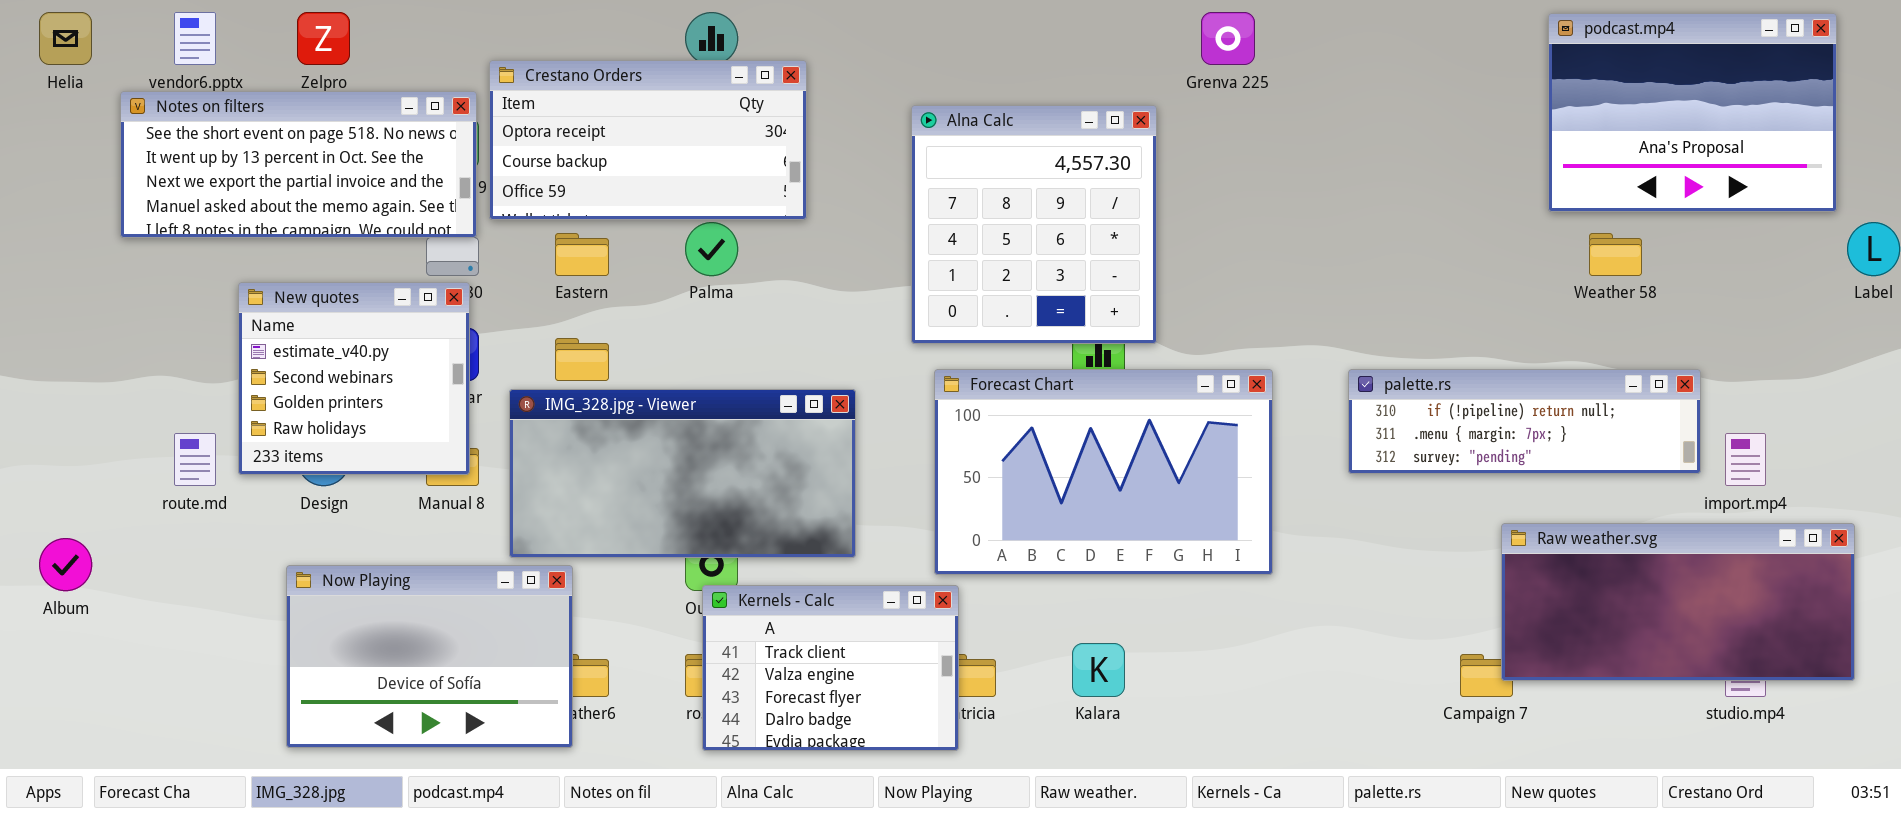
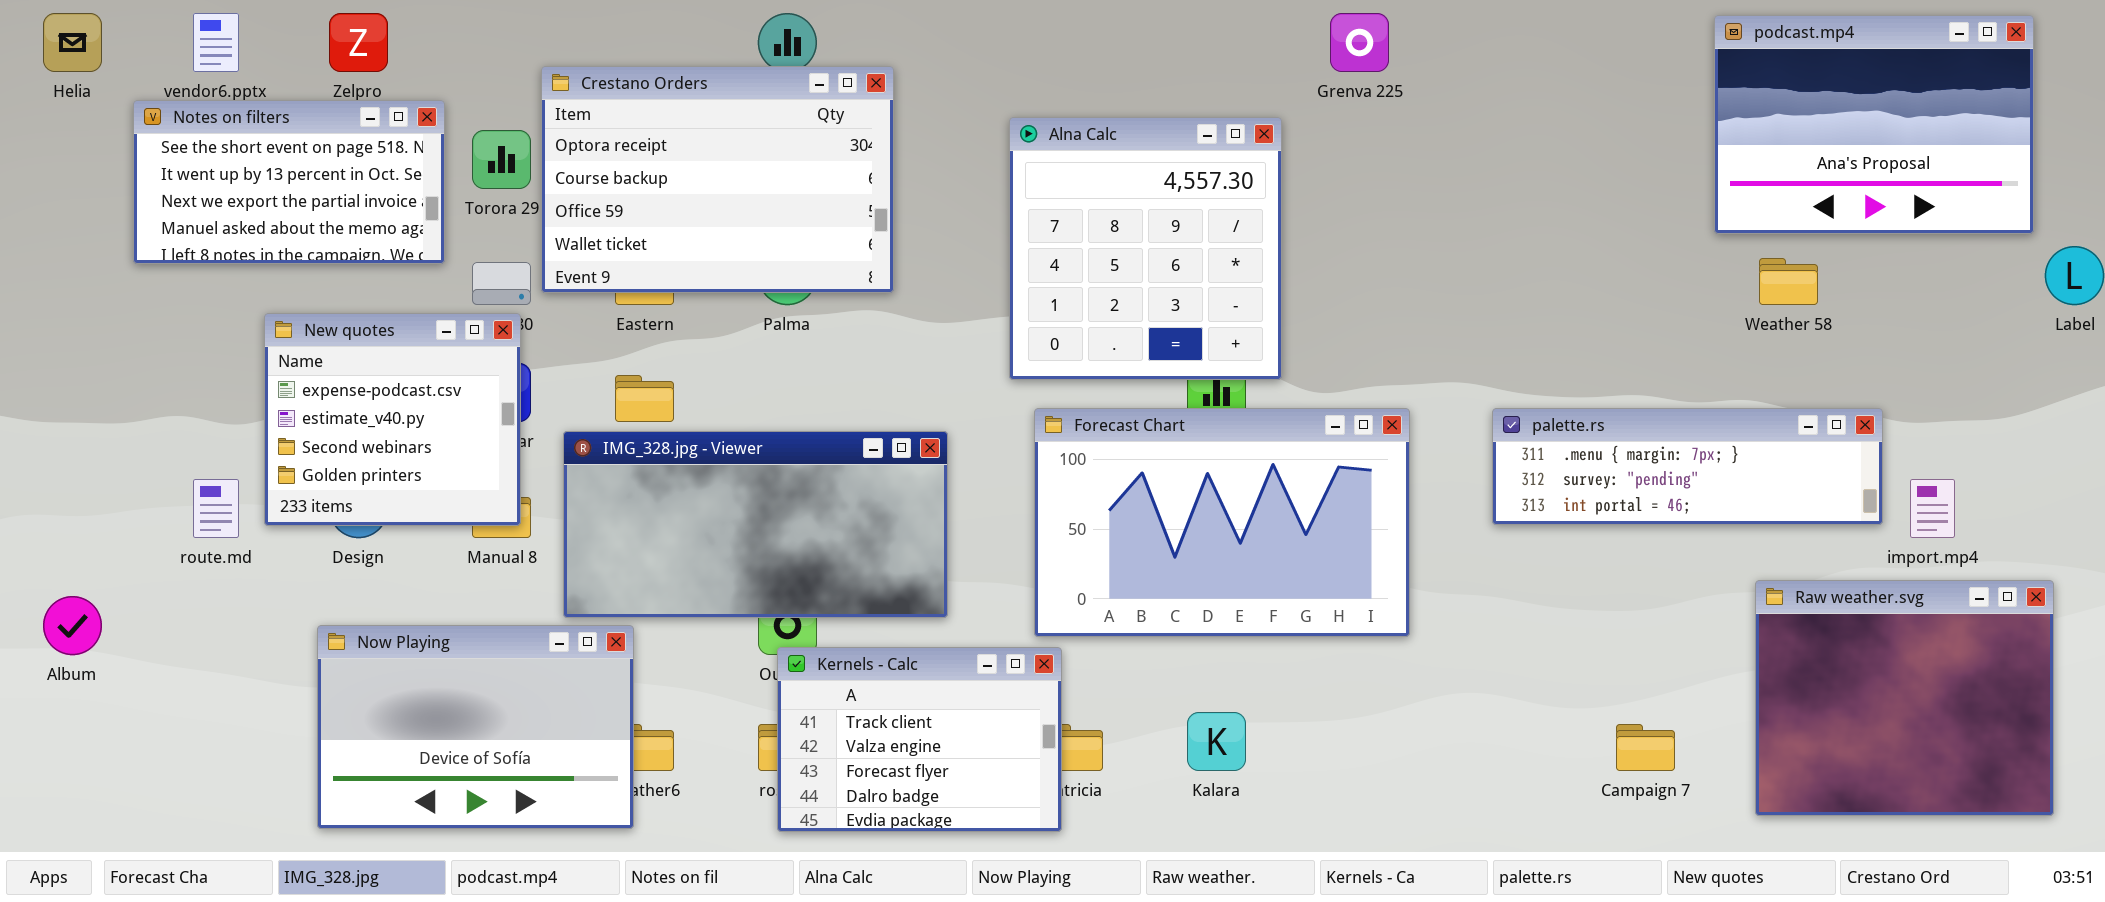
Crestano Orders: [489,60,807,220] -> [541,66,894,293], resized
Notes on filters: [120,91,477,238] -> [133,100,445,264], resized
New quotes: [238,282,470,475] -> [264,313,521,526], scrolled up 1 row
palette.rs: [1348,369,1701,474] -> [1492,408,1883,525], scrolled down 1 row
Raw weather.svg: [1501,523,1855,681] -> [1755,580,2054,816], resized

